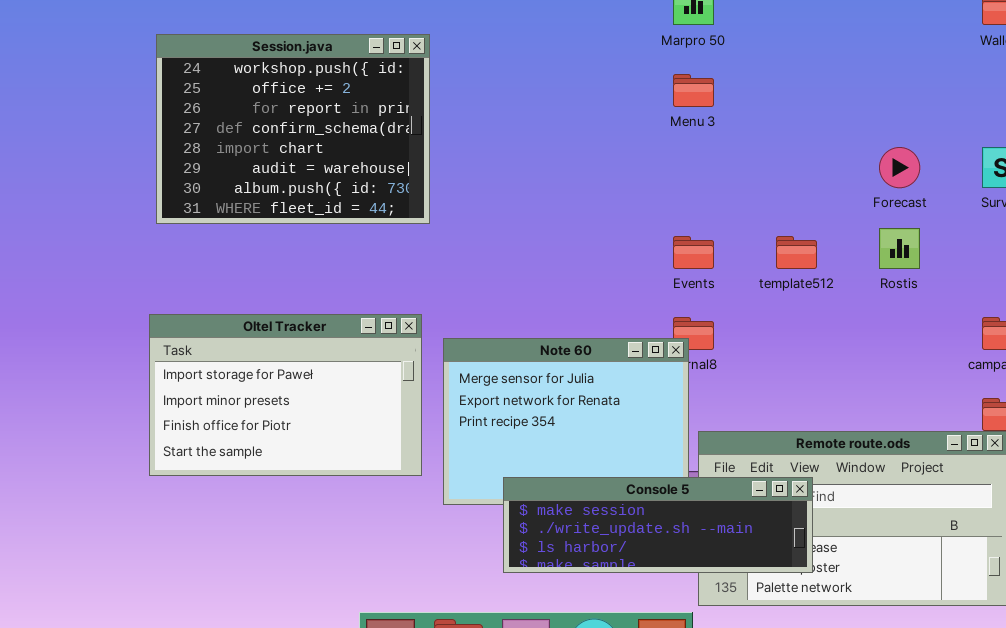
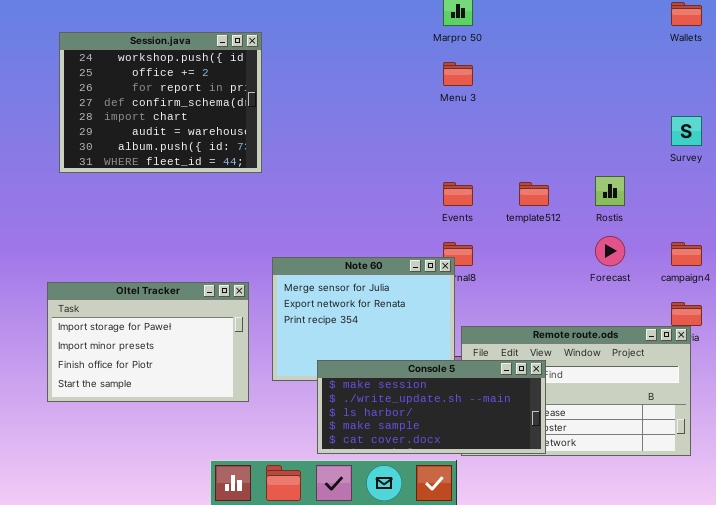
Forecast: [879,147,920,188] -> [595,236,625,266], moved
Oltel Tracker: [149,314,422,476] -> [47,282,249,402], moved
Console 5: [503,477,813,573] -> [317,360,546,454], resized

